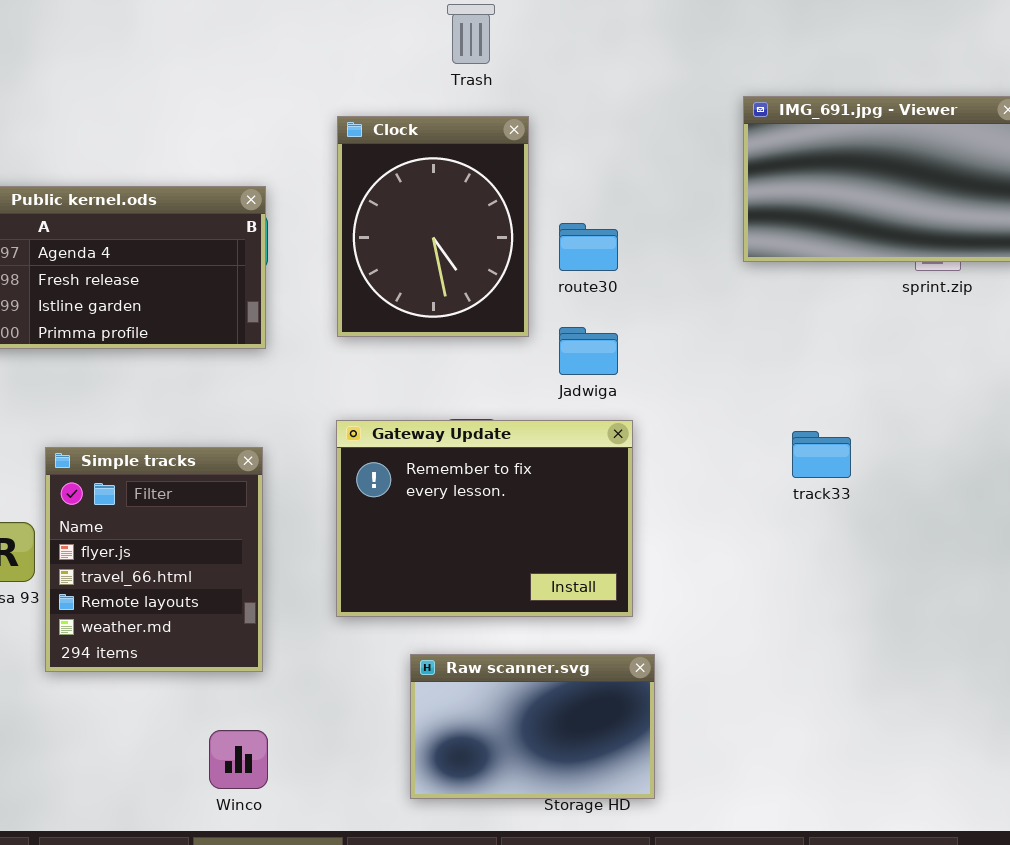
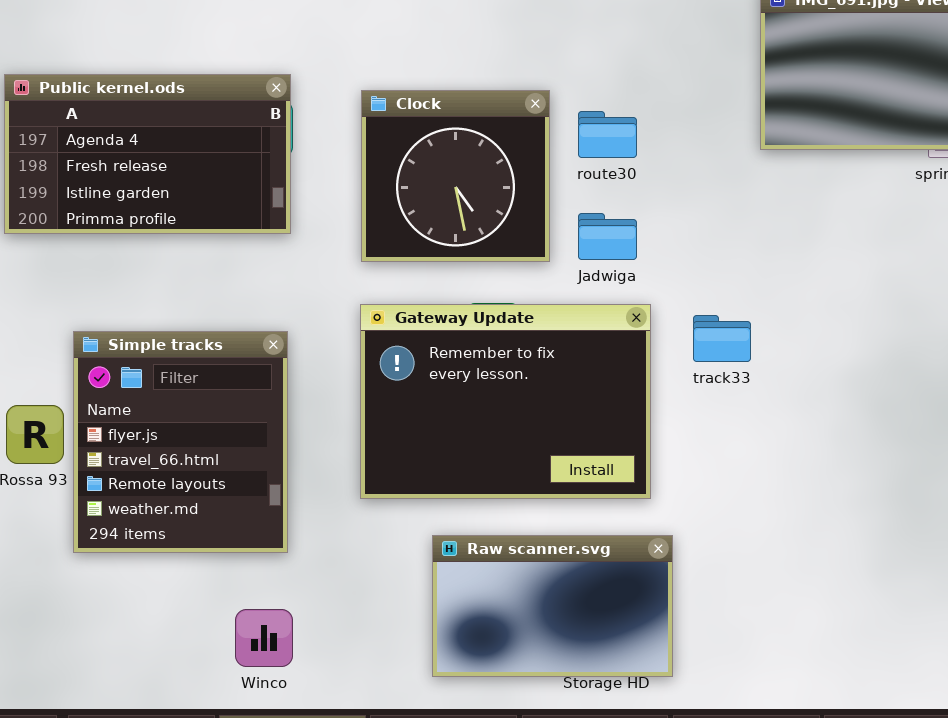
Clock: [337,116,529,337] -> [361,90,550,262], moved, resized
track33: [792,431,851,478] -> [693,315,751,362], moved

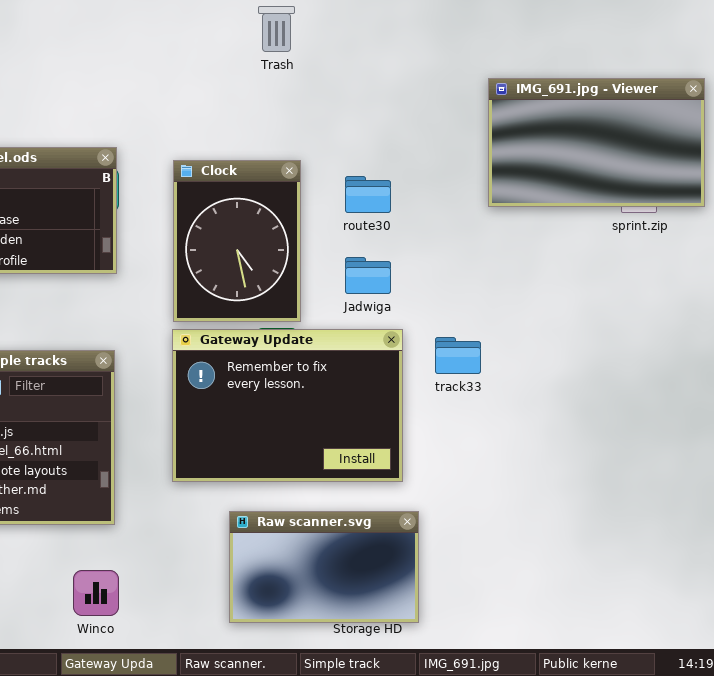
Clock: [361,90,550,262] -> [173,160,301,322], resized

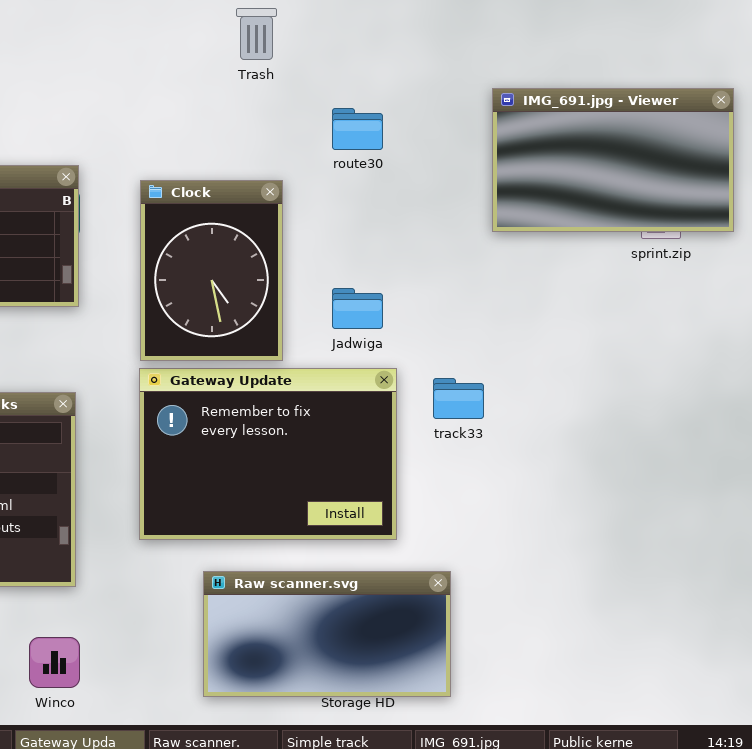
route30: [345,176,391,213] -> [332,108,383,150], moved
Raw scanner.svg: [229,511,419,623] -> [203,571,451,697], resized

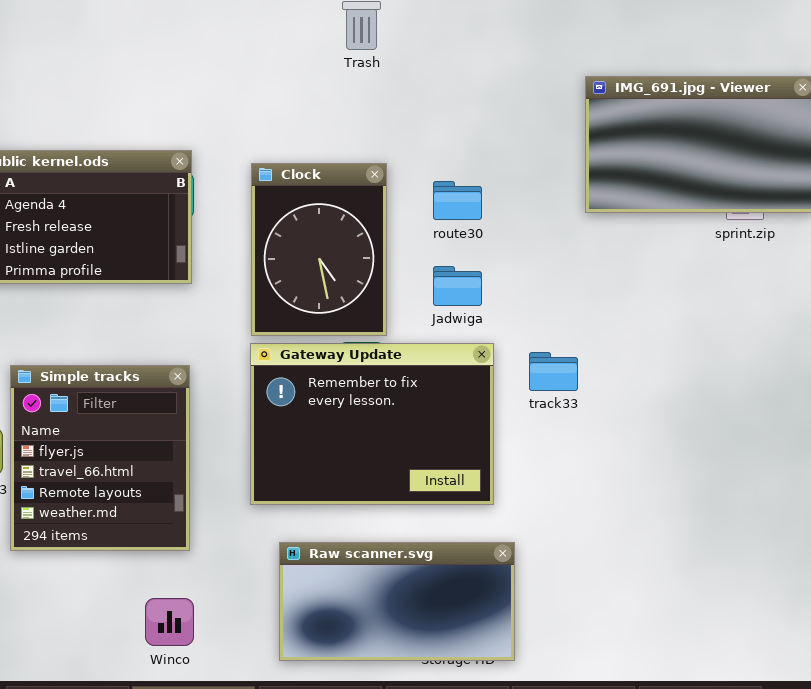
route30: [332,108,383,150] -> [433,181,482,220], moved
Raw scanner.svg: [203,571,451,697] -> [279,542,515,661], moved

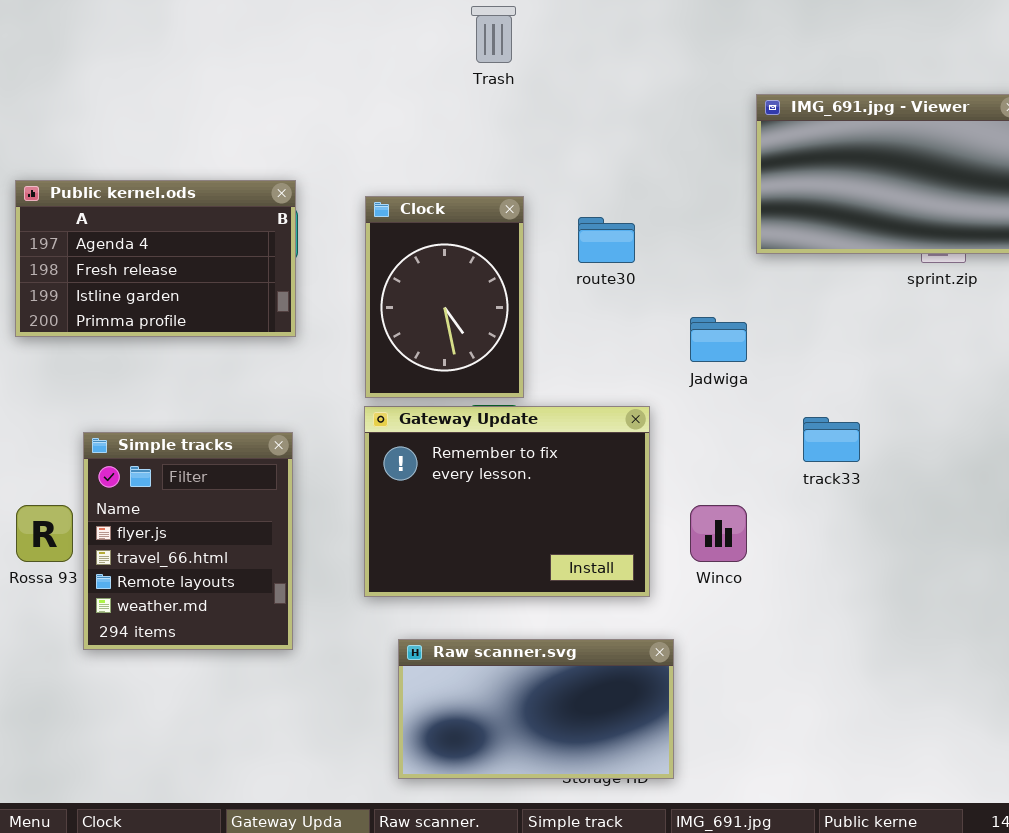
Jadwiga: [433,266,482,306] -> [690,317,747,362], moved
track33: [529,352,578,391] -> [803,417,860,462], moved
Winco: [145,598,194,646] -> [690,505,747,562], moved

